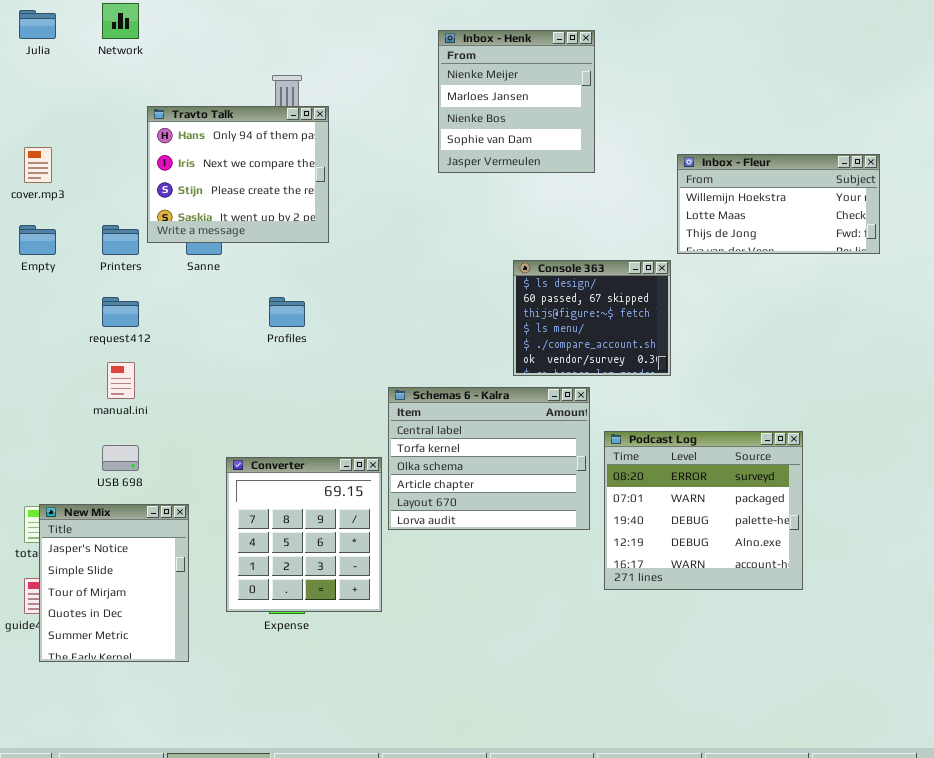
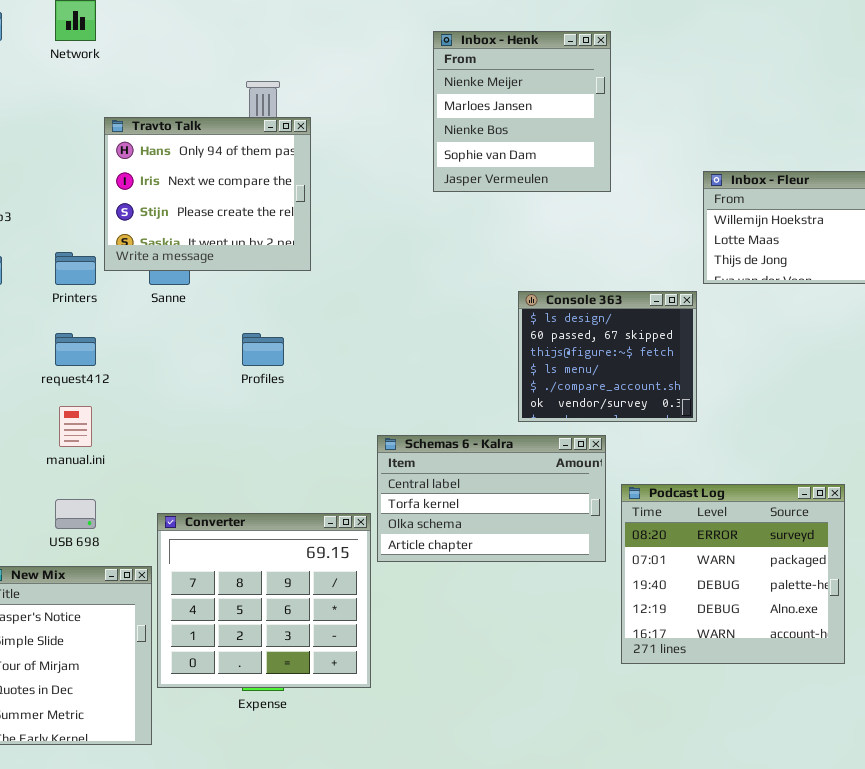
Schemas 6 - Kalra: [388,387,590,530] -> [377,435,606,562], resized
Converter: [226,457,382,612] -> [157,513,371,688], resized

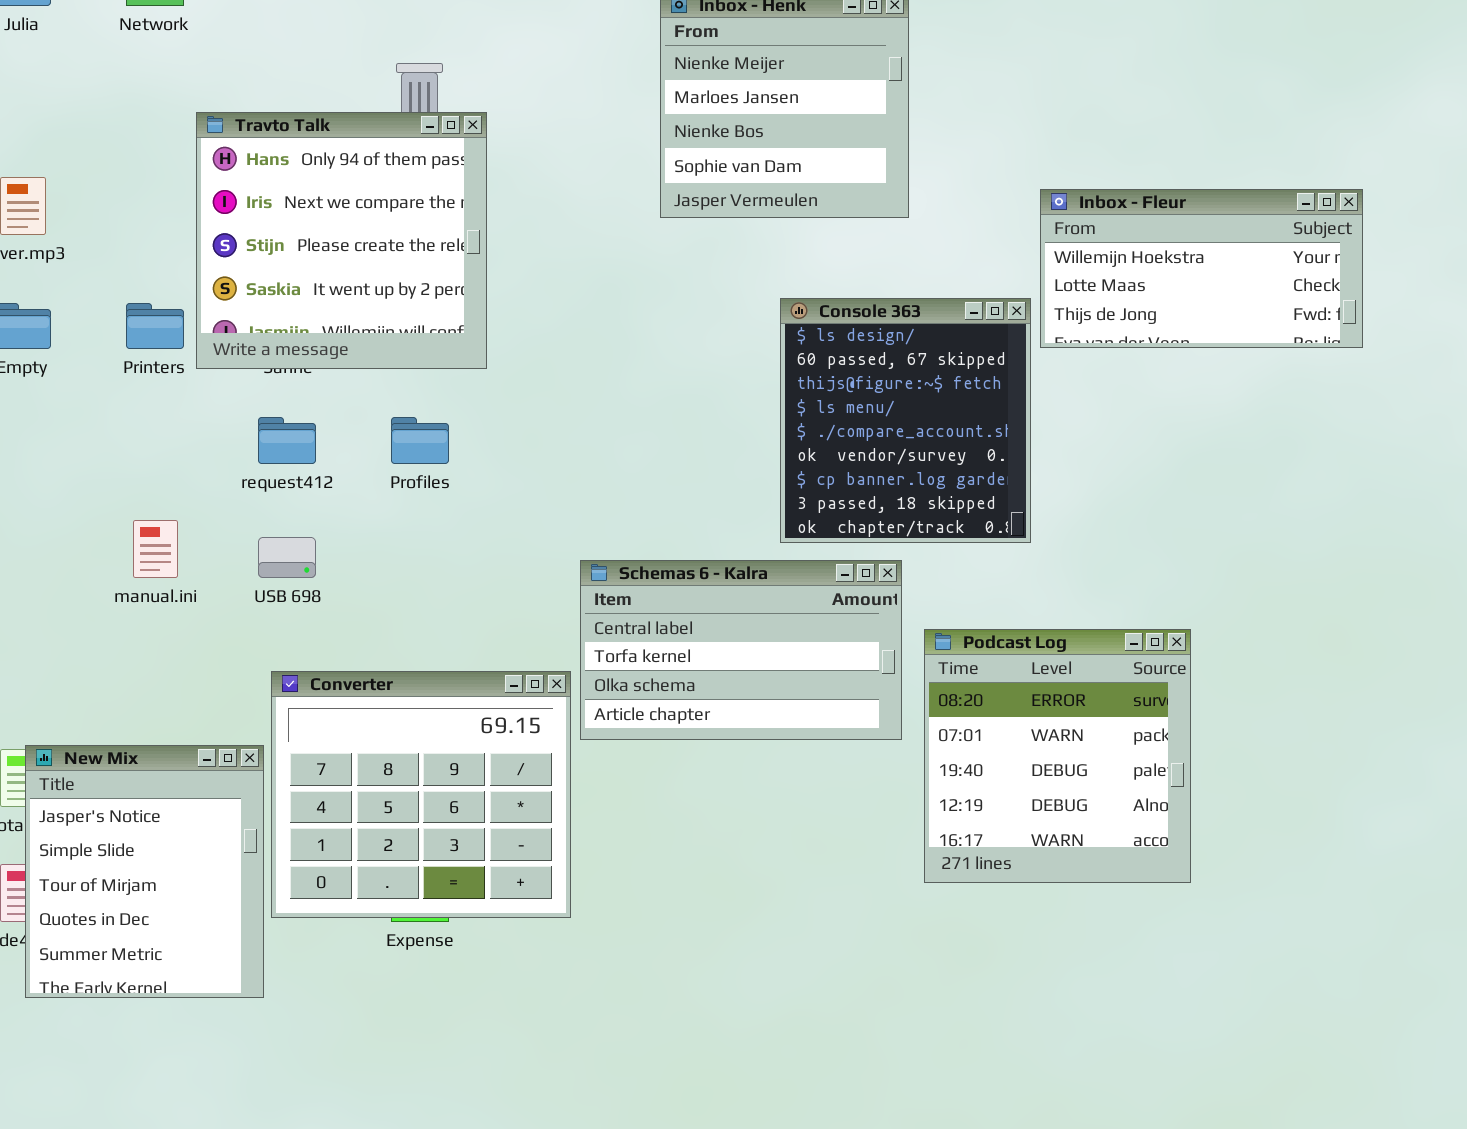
Travto Talk: [104,117,311,271] -> [196,112,487,369], resized
Console 363: [518,291,697,422] -> [780,298,1031,543], resized
request412: [55,333,96,366] -> [258,417,316,464], moved
Podcast Log: [621,484,845,664] -> [924,629,1191,883], resized
USB 698: [55,499,96,529] -> [258,537,316,578], moved

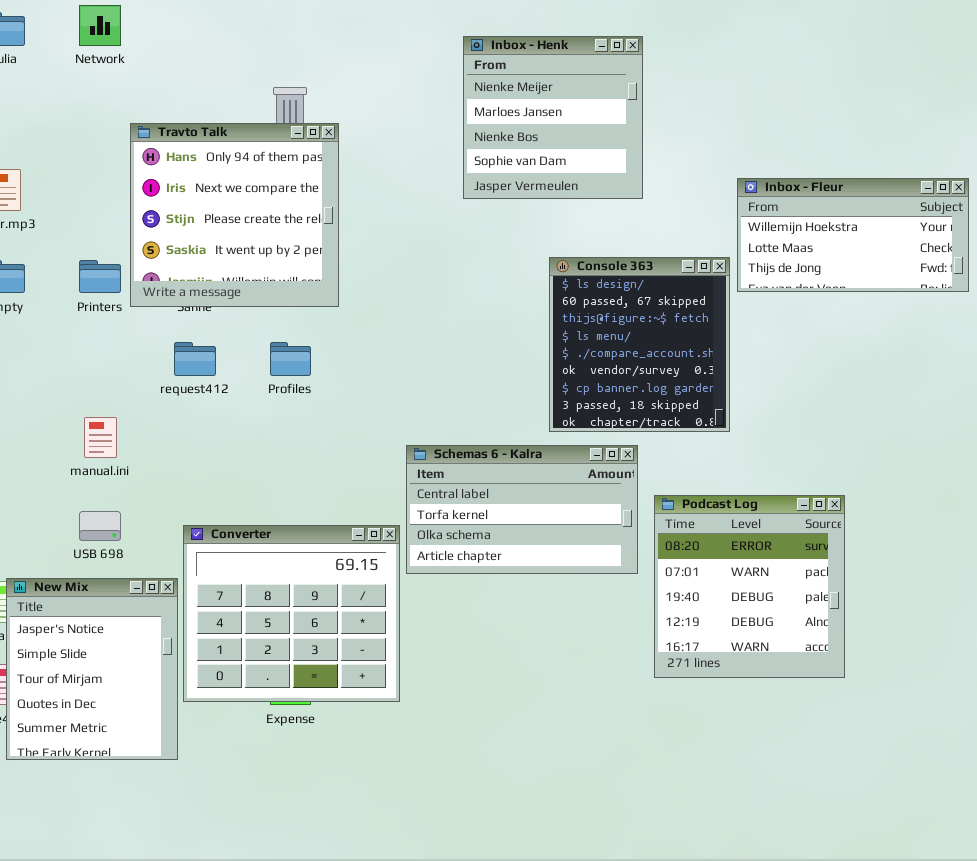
USB 698: [258,537,316,578] -> [79,511,121,541], moved

